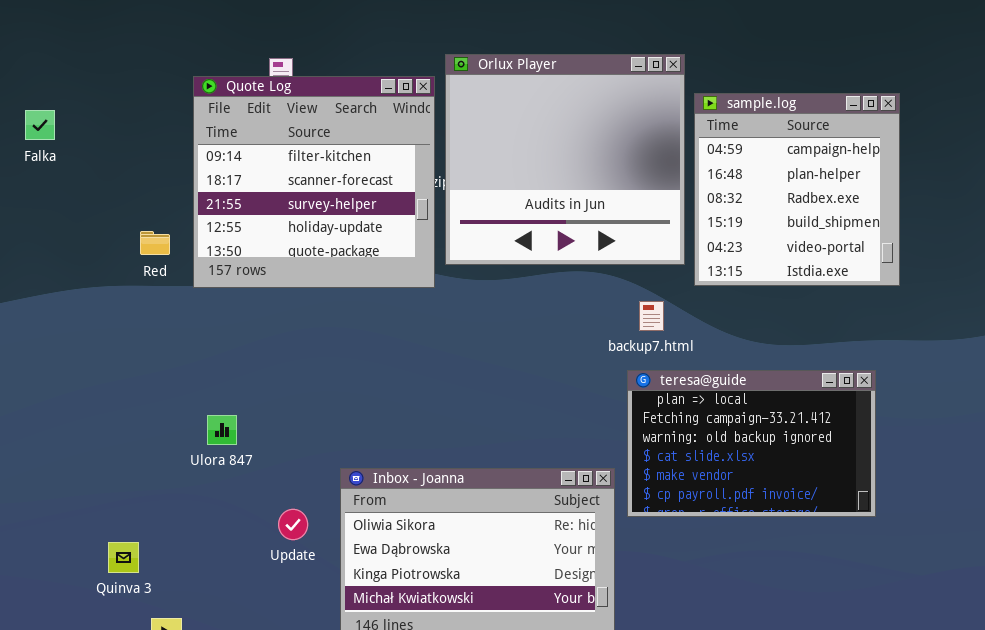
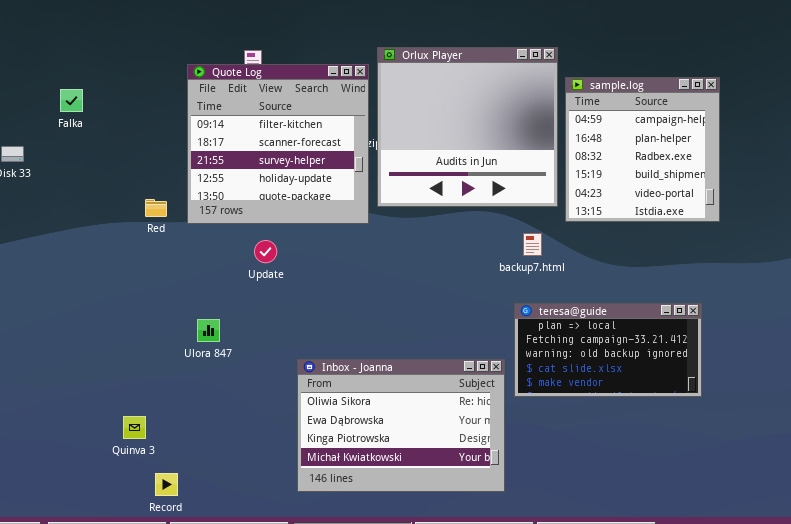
Red: [140,231,170,255] -> [145,199,167,217], moved
teresa@guide: [627,370,876,517] -> [514,303,702,397], resized
Update: [278,509,308,540] -> [254,240,277,263], moved

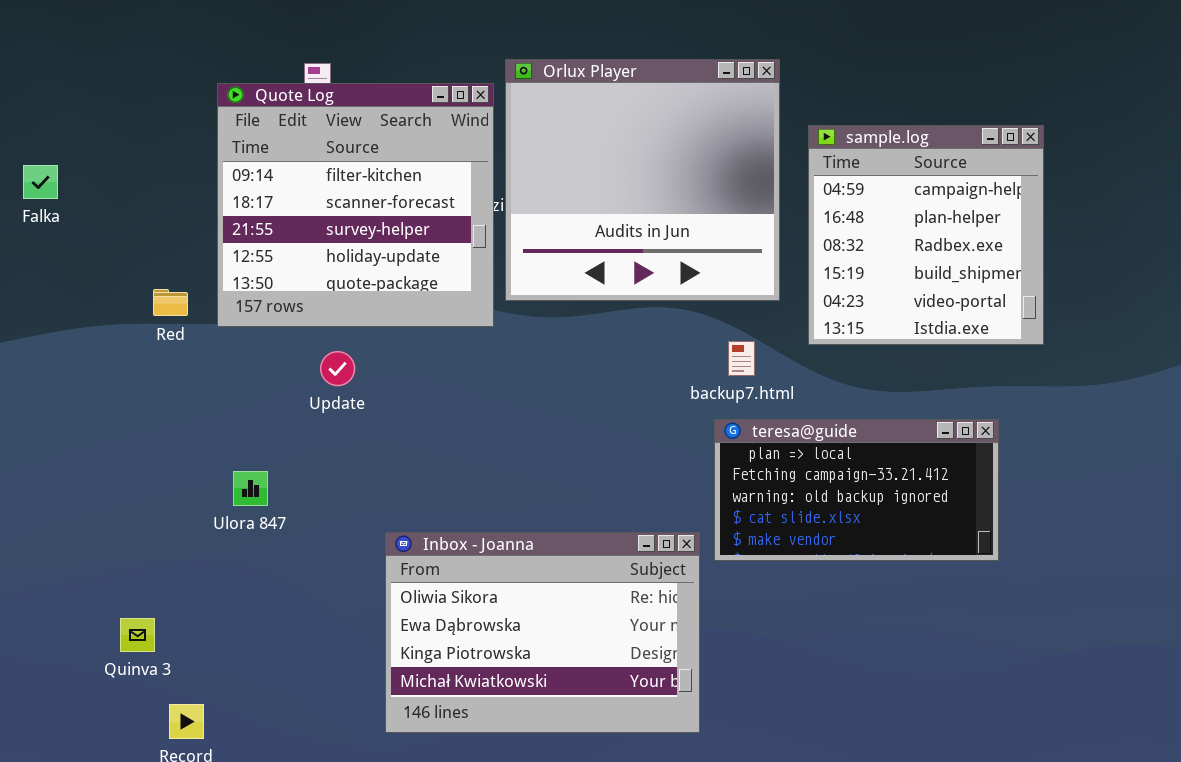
sample.log: [565,77,720,222] -> [808,125,1044,345], moved
Falka: [60,89,83,112] -> [23,165,58,199], moved
teresa@guide: [514,303,702,397] -> [714,419,999,561], moved

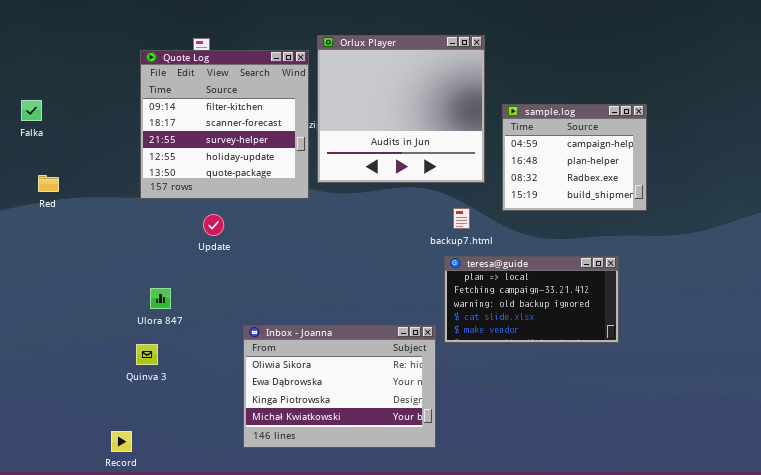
sample.log: [808,125,1044,345] -> [502,104,647,211], resized
Red: [153,289,188,316] -> [38,175,59,192], moved
Quinva 3: [120,618,155,652] -> [136,344,158,365], moved

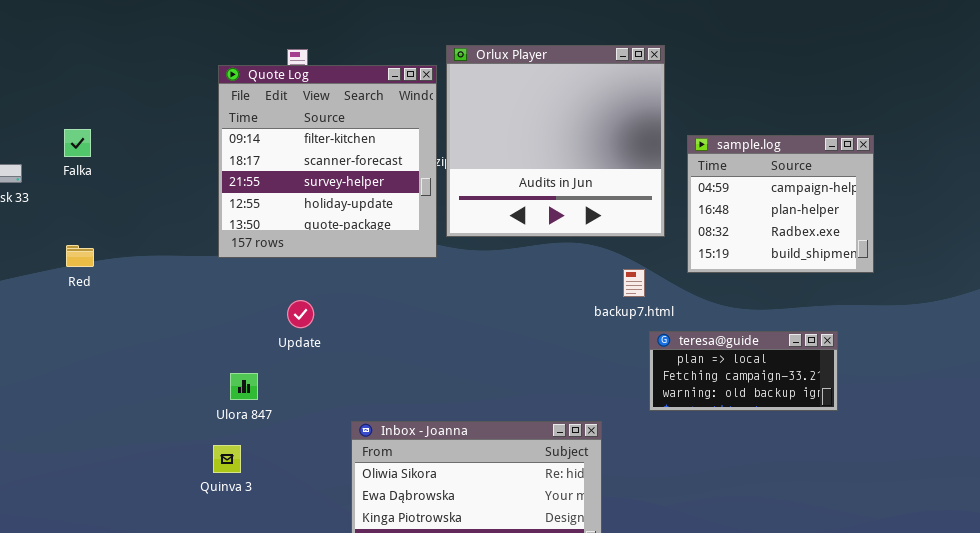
Red: [38,175,59,192] -> [66,245,94,267], moved
Update: [203,214,224,236] -> [287,300,314,328], moved
teresa@guide: [444,256,619,343] -> [649,331,838,411], resized

